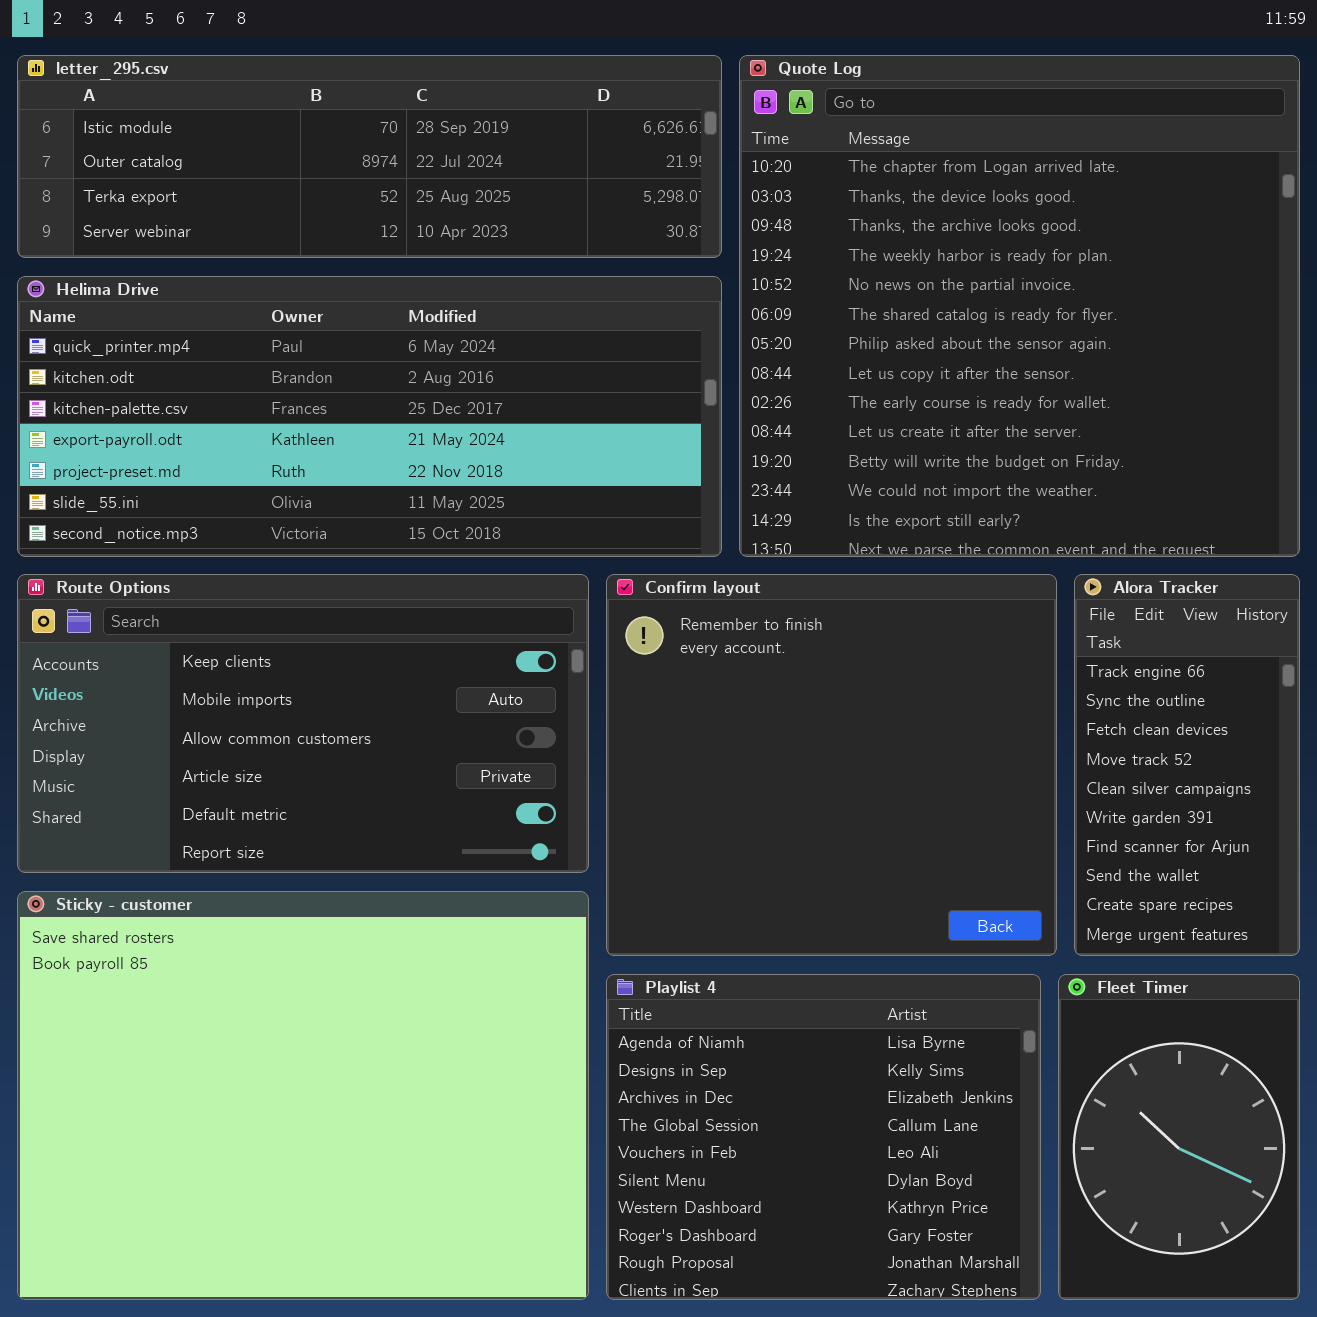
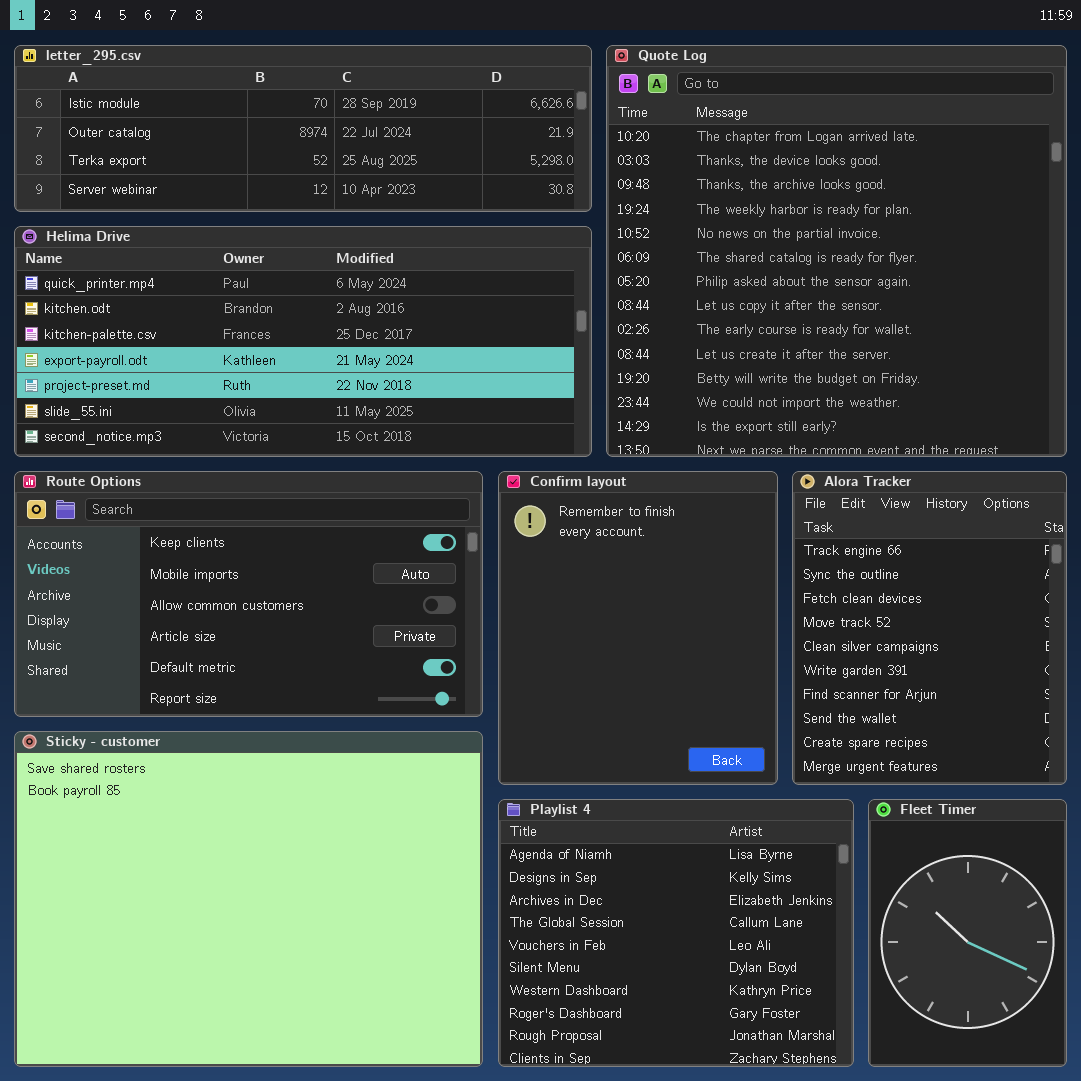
Confirm layout: [606,574,1057,956] -> [498,471,778,785], resized
Alora Tracker: [1074,574,1300,956] -> [792,471,1067,785], resized

